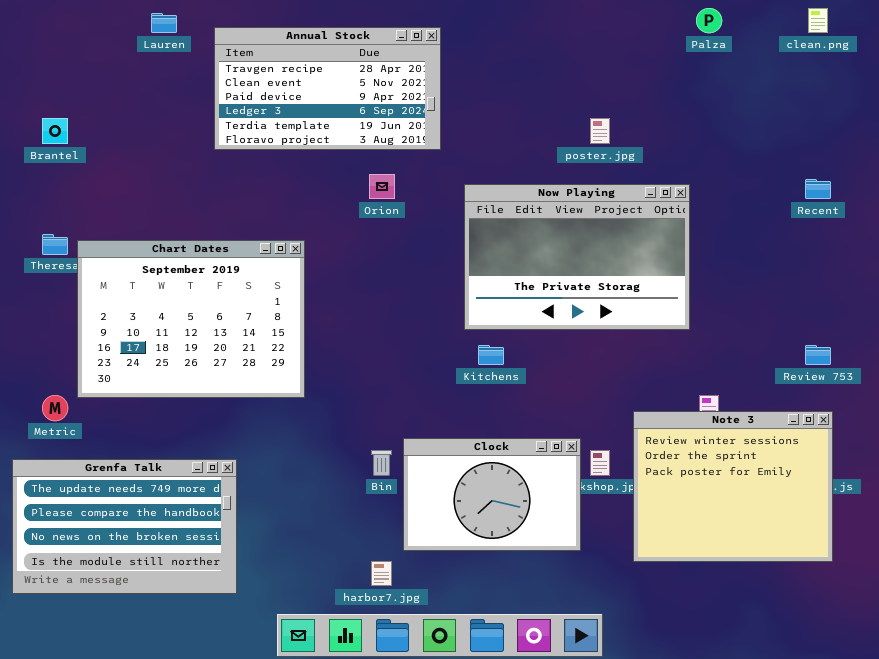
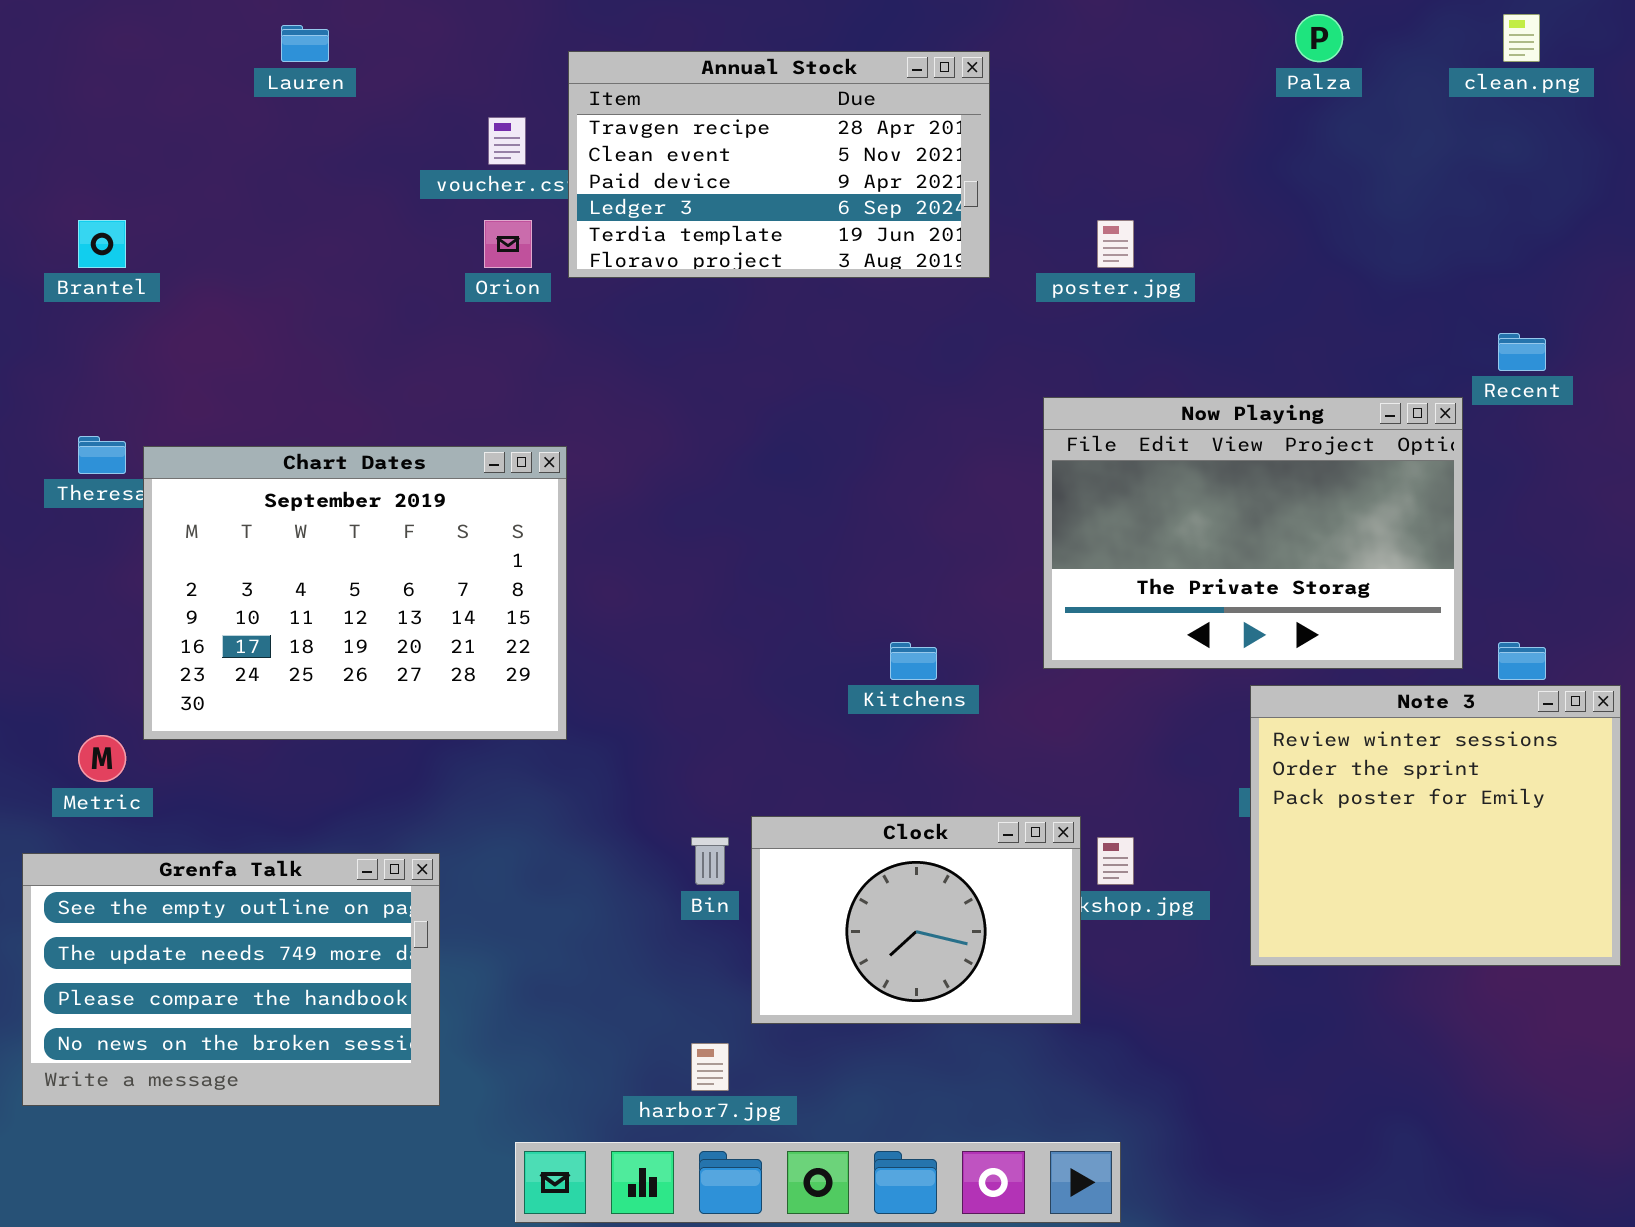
Annual Stock: [214,27,441,150] -> [568,51,990,278], moved
Orion: [369,174,395,199] -> [484,220,532,268], moved
Now Playing: [464,184,690,330] -> [1043,397,1463,669], moved
Note 3: [633,411,833,562] -> [1250,685,1621,966], moved
Grenfa Talk: [12,459,237,594] -> [22,853,440,1106], scrolled up 1 row

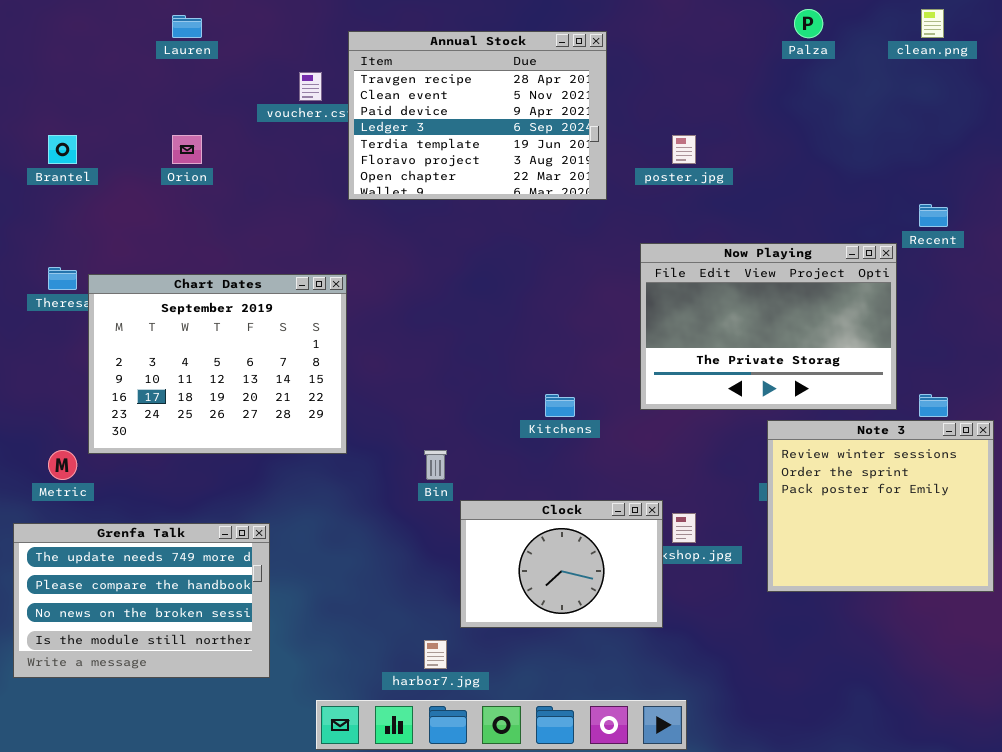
Annual Stock: [568,51,990,278] -> [348,31,607,200], resized
Orion: [484,220,532,268] -> [172,135,202,164], moved
Bin: [691,837,729,885] -> [424,450,447,480], moved
Grenfa Talk: [22,853,440,1106] -> [13,523,270,678], scrolled down 1 row

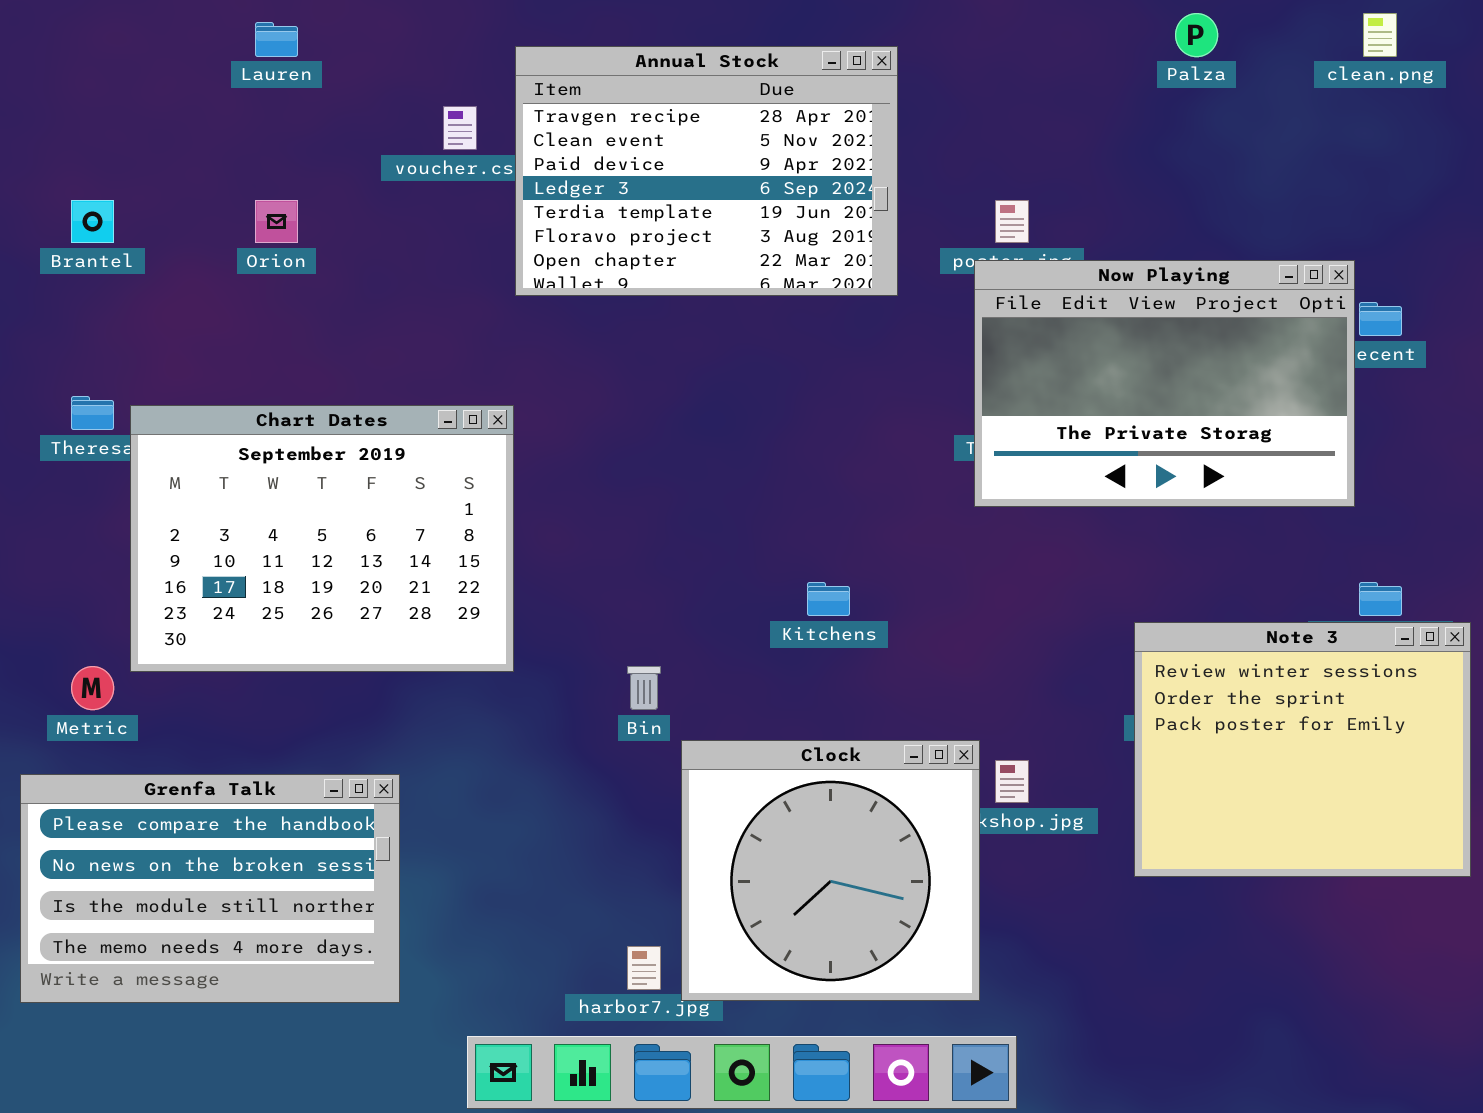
Now Playing: [640,243,897,410] -> [974,260,1355,507], moved
Clock: [460,500,663,628] -> [681,740,980,1001], resized
Grenfa Talk: [13,523,270,678] -> [20,774,400,1003], scrolled down 1 row

